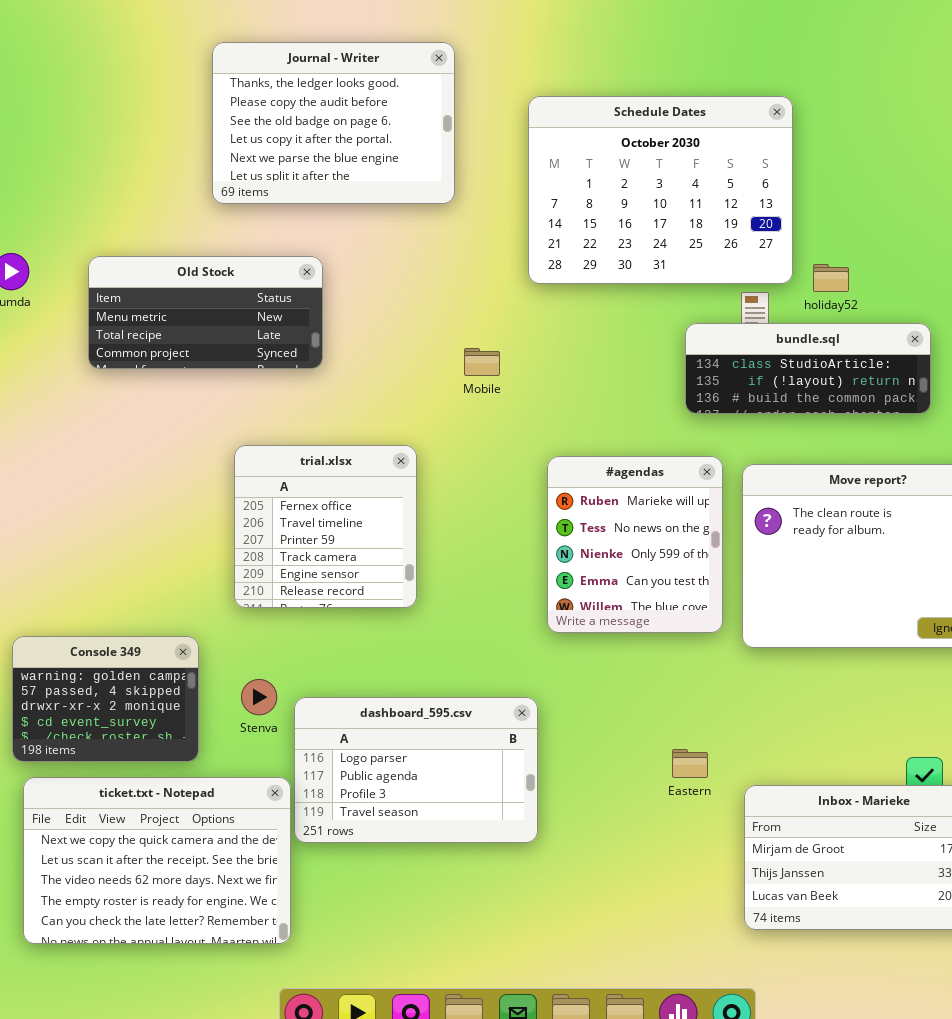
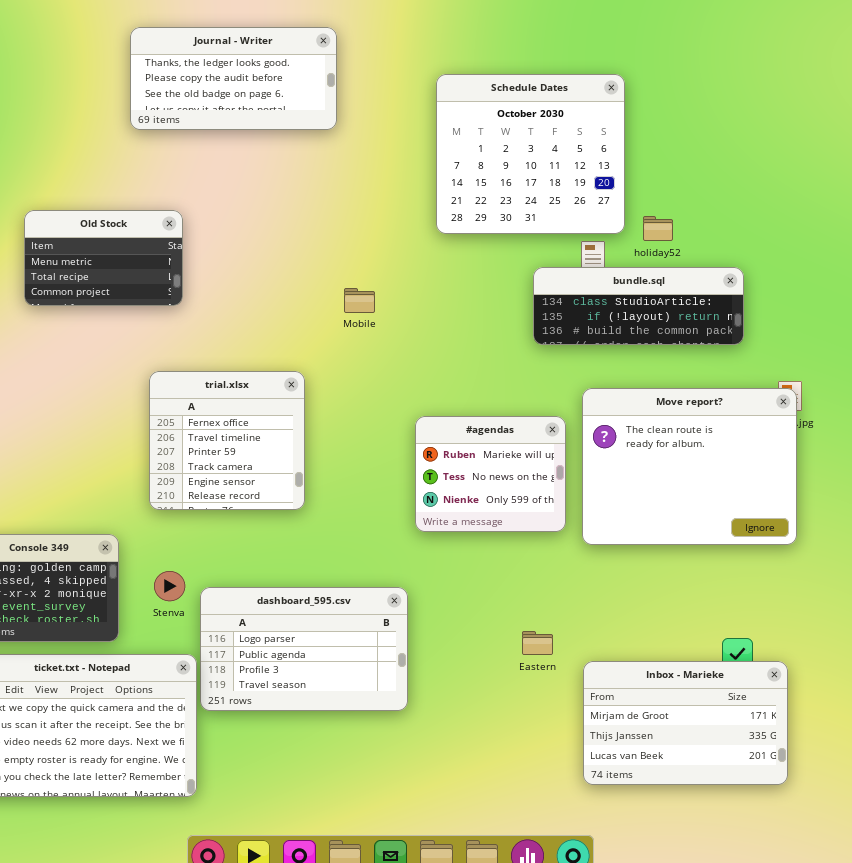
Journal - Writer: [212,42,455,204] -> [130,27,337,130], resized
Schedule Dates: [528,96,793,284] -> [436,74,625,234], resized
Old Stock: [88,256,323,369] -> [24,210,183,306], resized
#agendas: [547,456,723,633] -> [415,416,566,532], resized

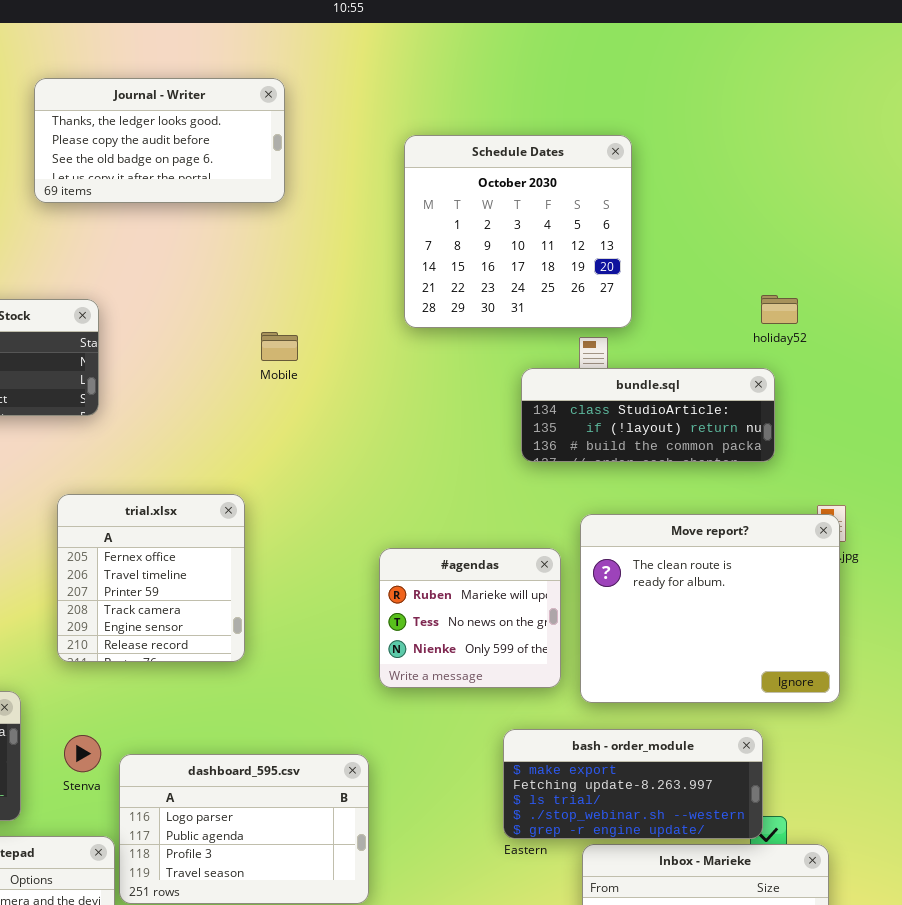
holiday52: [643,216,673,241] -> [761,295,798,324], moved
Mobile: [344,288,375,313] -> [261,332,298,361], moved
bash - order_module: none -> [503,729,763,839], opened

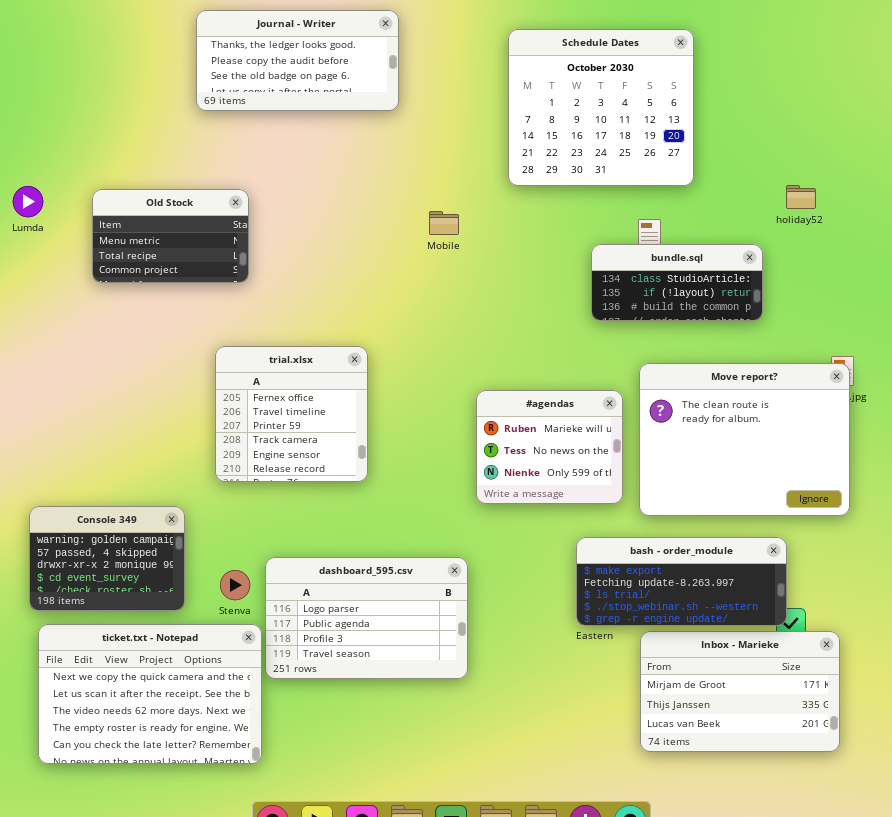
Schedule Dates: [404,135,632,328] -> [508,29,694,186], moved
Mobile: [261,332,298,361] -> [429,211,459,235], moved
bundle.sql: [521,368,775,462] -> [591,244,763,321], resized
Stenva: [64,735,101,772] -> [220,570,250,600], moved

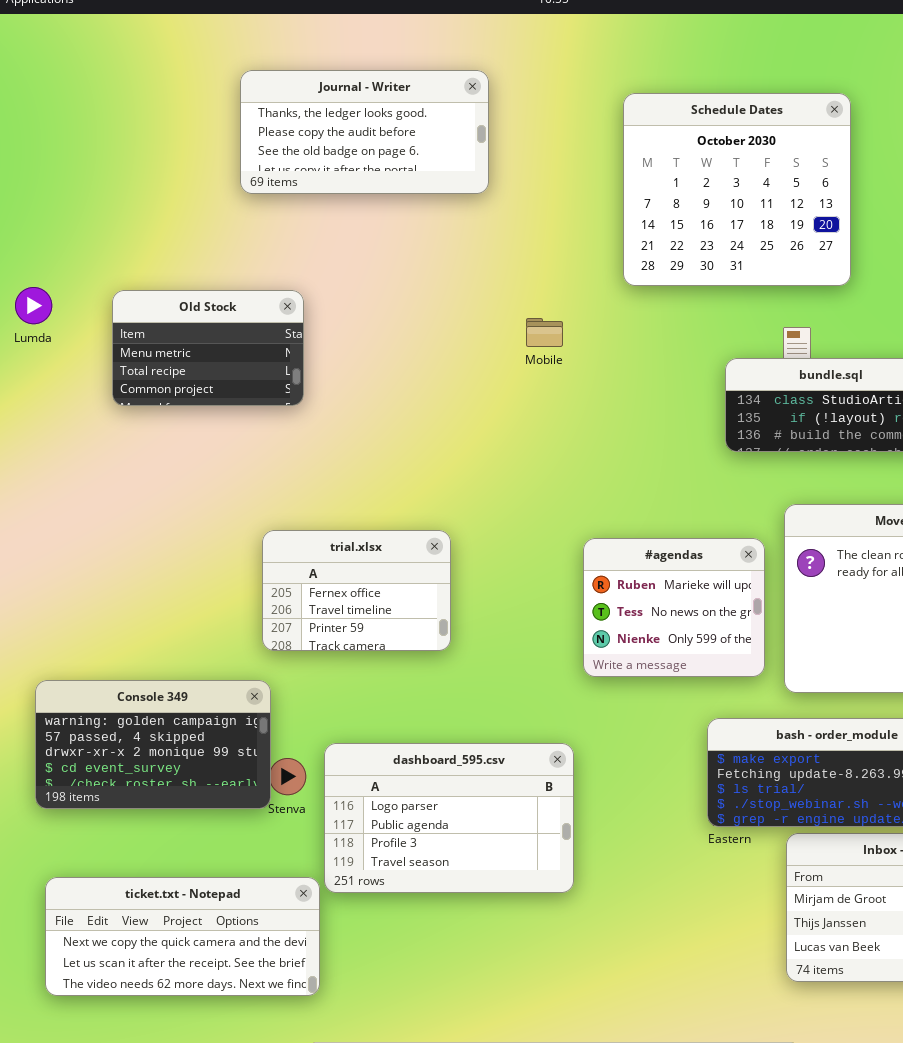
trial.xlsx: [215,346,368,482] -> [262,530,451,651], resized
Console 349: [29,506,185,611] -> [35,680,271,809], resized
ticket.txt - Notepad: [38,624,262,764] -> [45,877,320,996], resized

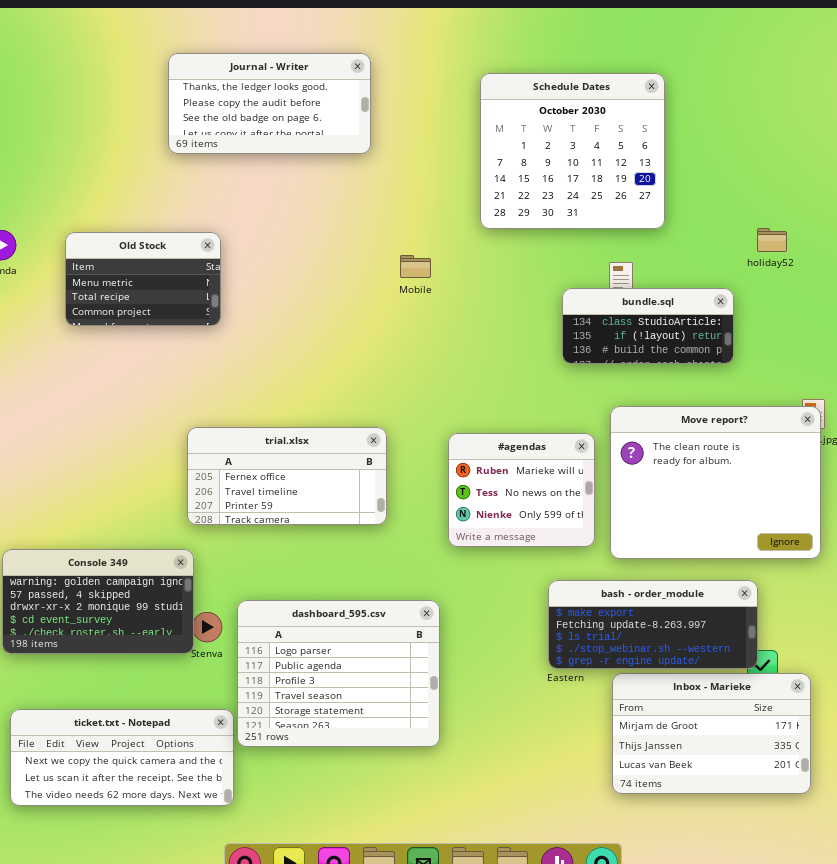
trial.xlsx: [262,530,451,651] -> [187,427,387,525], resized
dashboard_595.csv: [324,743,574,893] -> [237,600,440,747], resized

